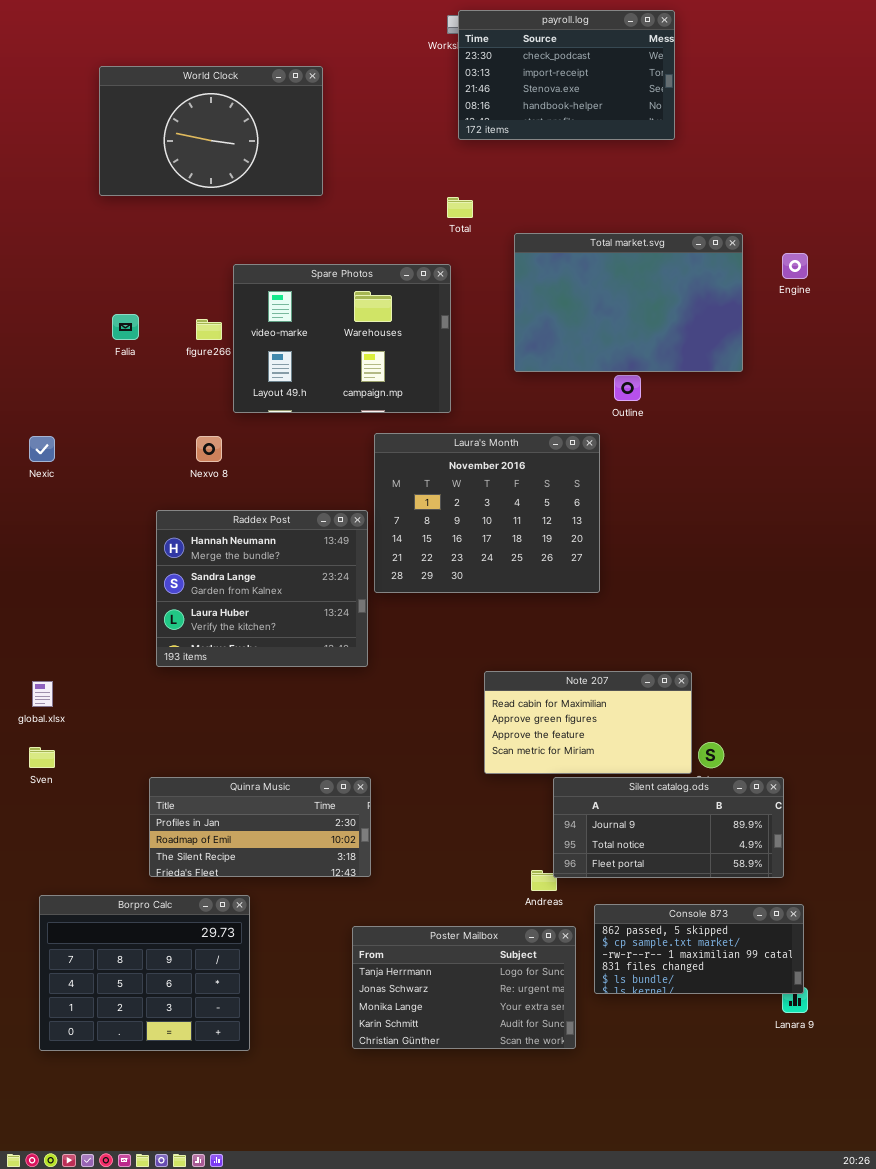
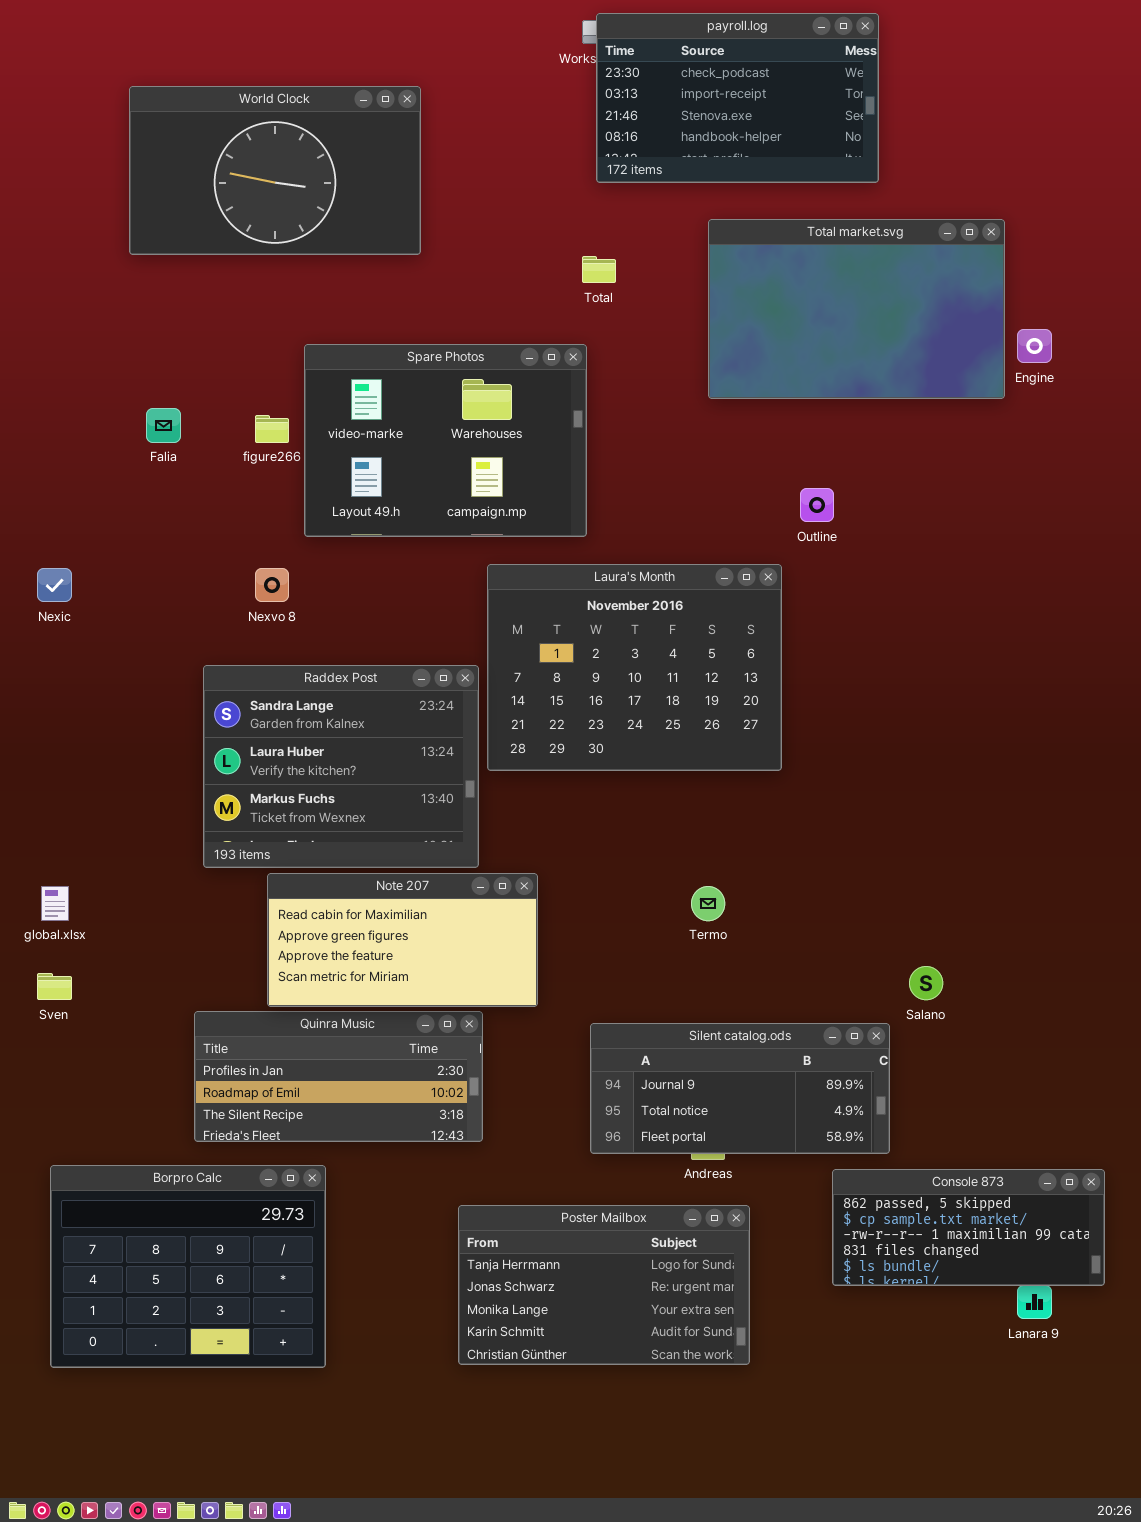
Total market.svg: [514,233,743,372] -> [708,219,1005,399], moved
Raddex Post: [156,510,368,667] -> [203,665,479,868], scrolled down 1 row
Note 207: [484,671,692,774] -> [267,873,538,1007], moved
Silent catalog.ods: [553,777,784,878] -> [590,1023,890,1154], moved
Console 873: [594,904,804,994] -> [832,1169,1105,1286], moved

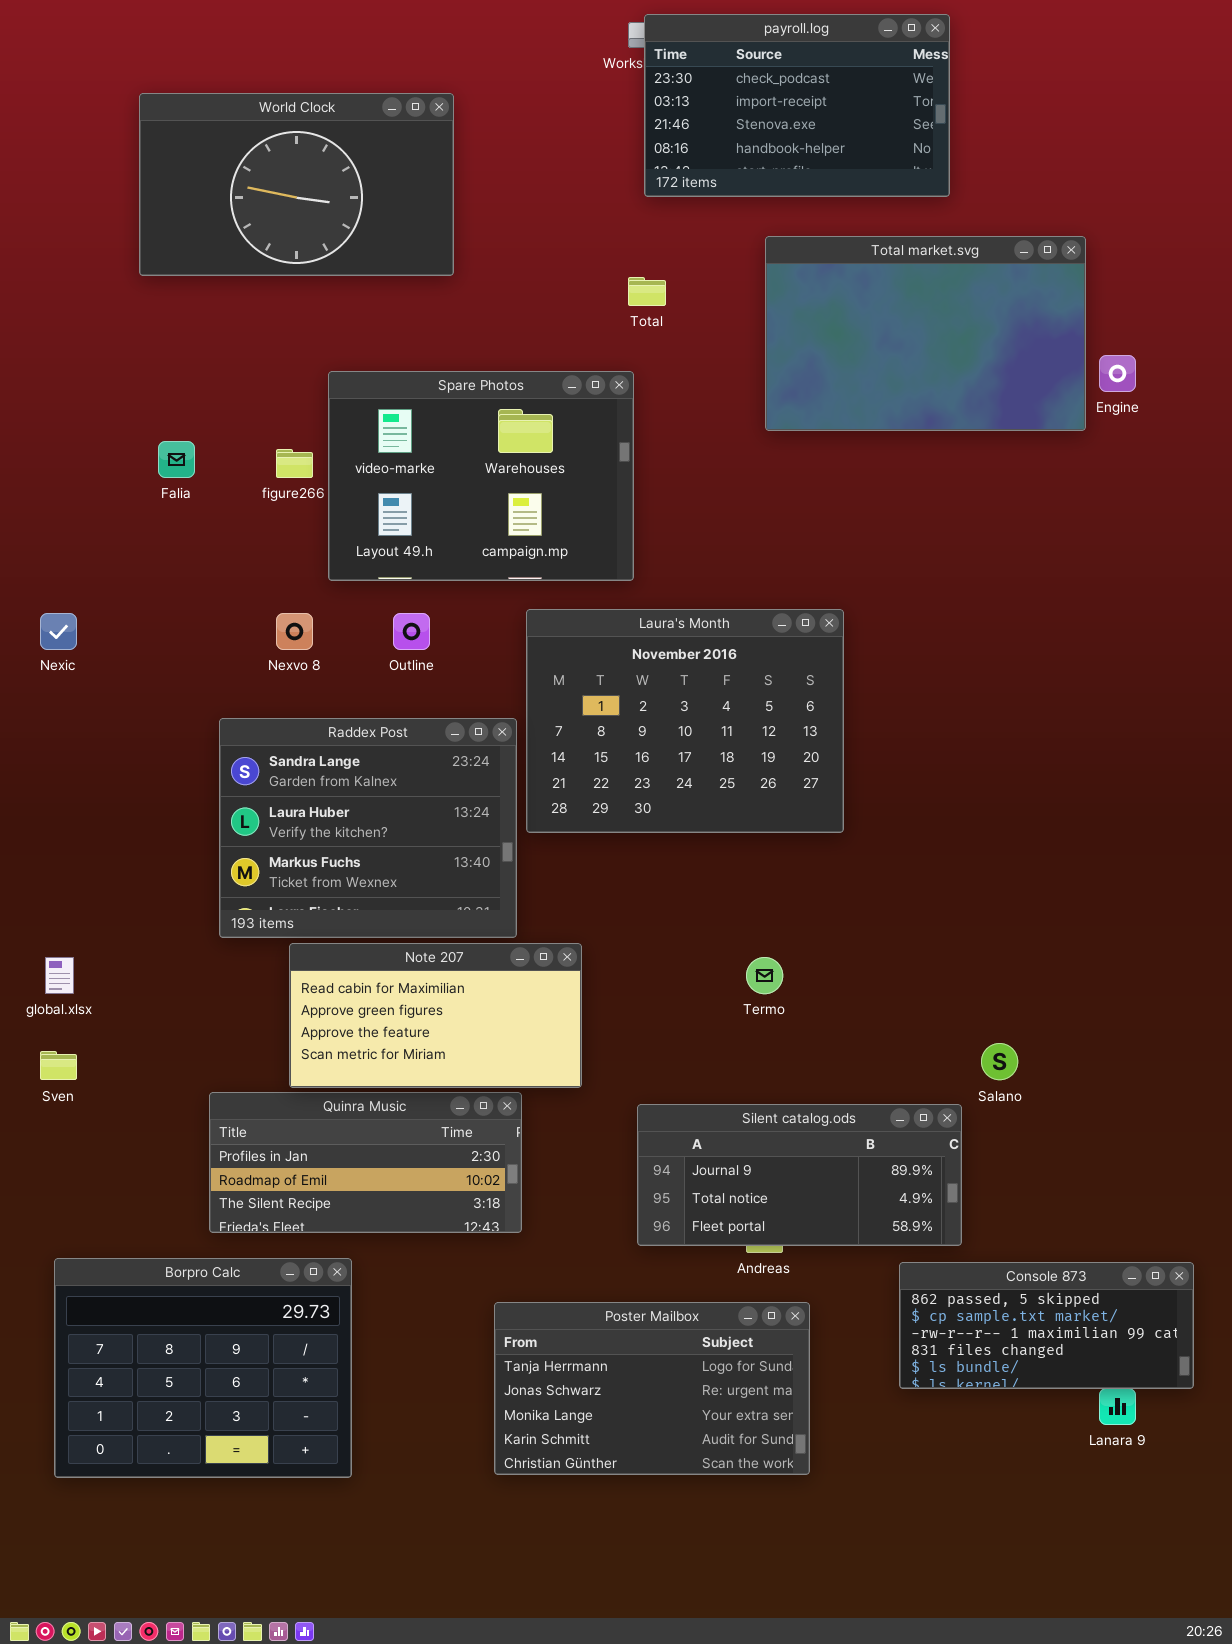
Outline: [800,488,834,522] -> [393,613,430,650], moved

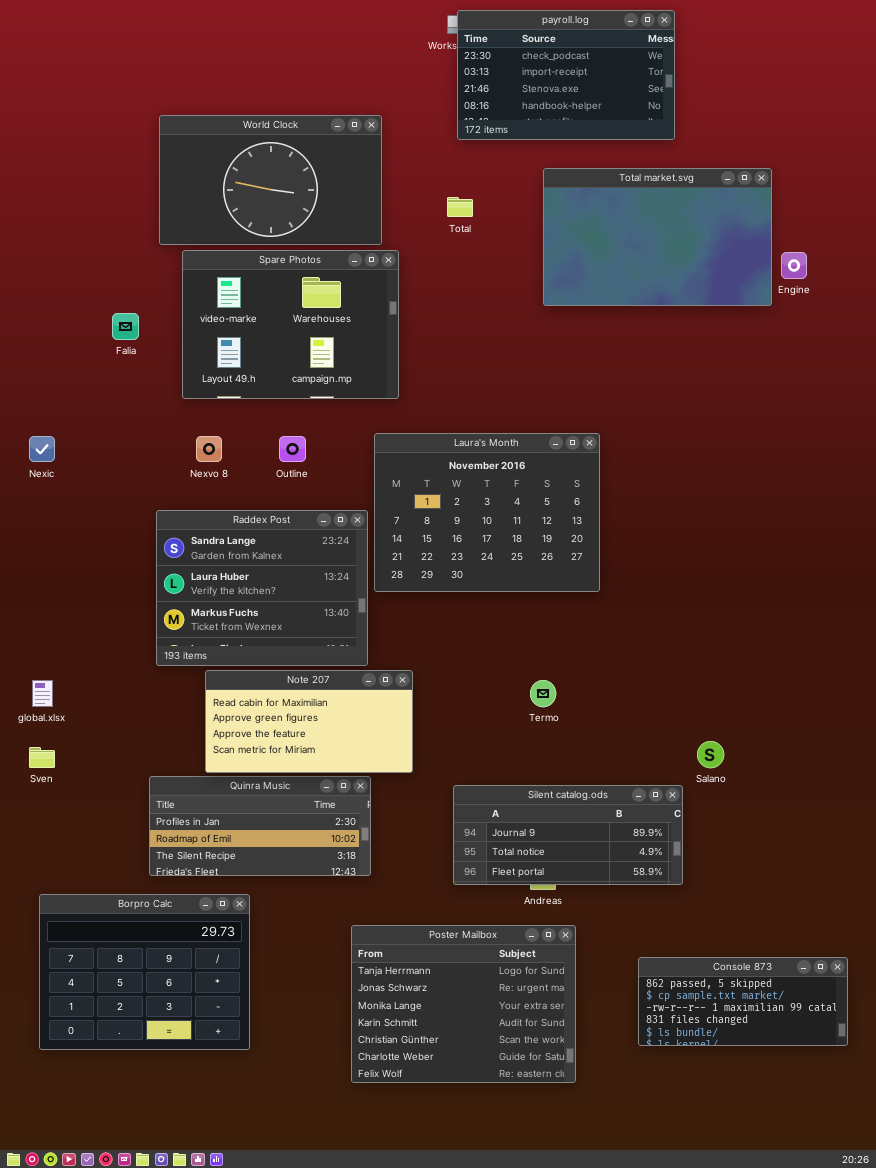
World Clock: [139,93,454,276] -> [159,115,382,245], moved
Spare Photos: [328,371,634,581] -> [182,250,399,399], moved
Console 873: [899,1262,1194,1389] -> [638,957,848,1046], moved
Poster Mailbox: [494,1302,810,1475] -> [351,925,576,1083], resized

